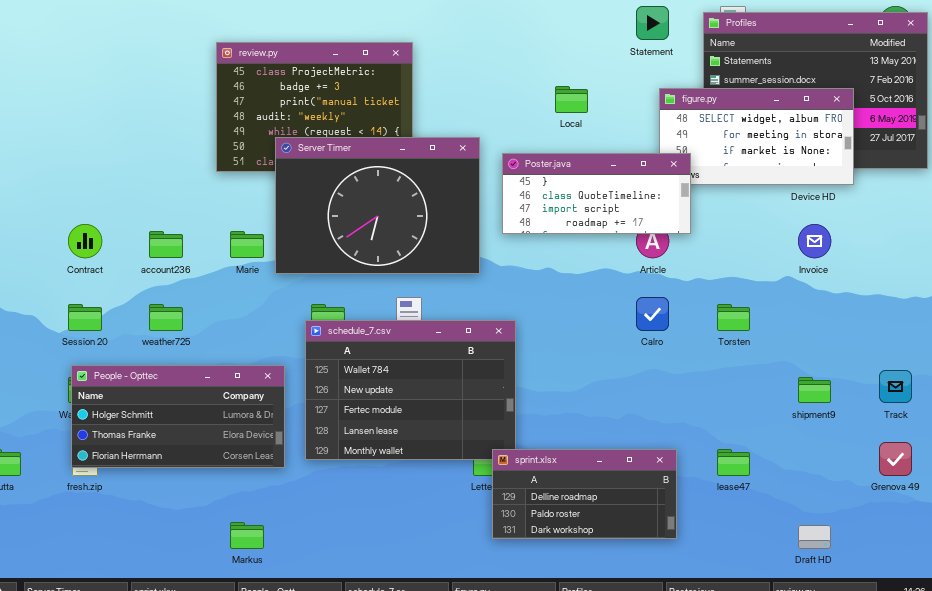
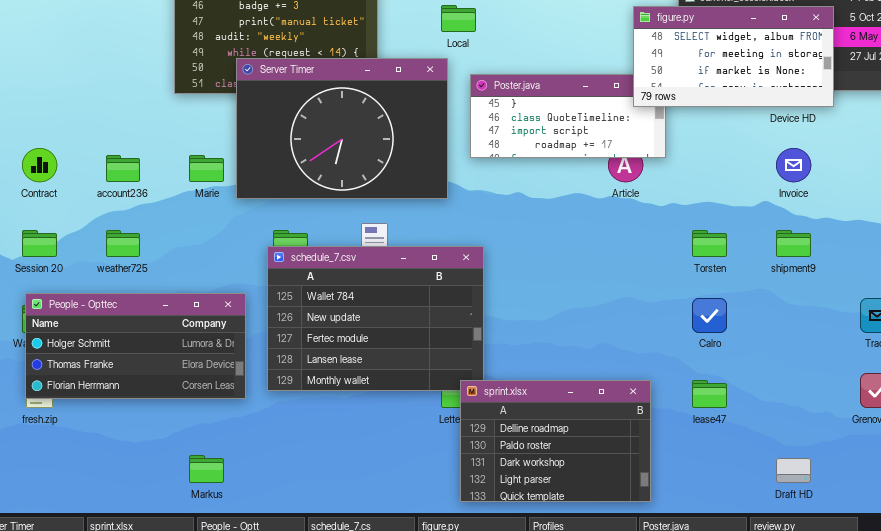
Local: [555,86,588,113] -> [441,5,476,32], moved
figure.py: [659,88,854,185] -> [633,6,834,107], raised
Calro: [636,297,669,331] -> [692,298,727,333], moved
shipment9: [798,377,831,403] -> [776,230,811,257], moved
sprint.xlsx: [492,449,677,539] -> [460,380,651,502], resized

